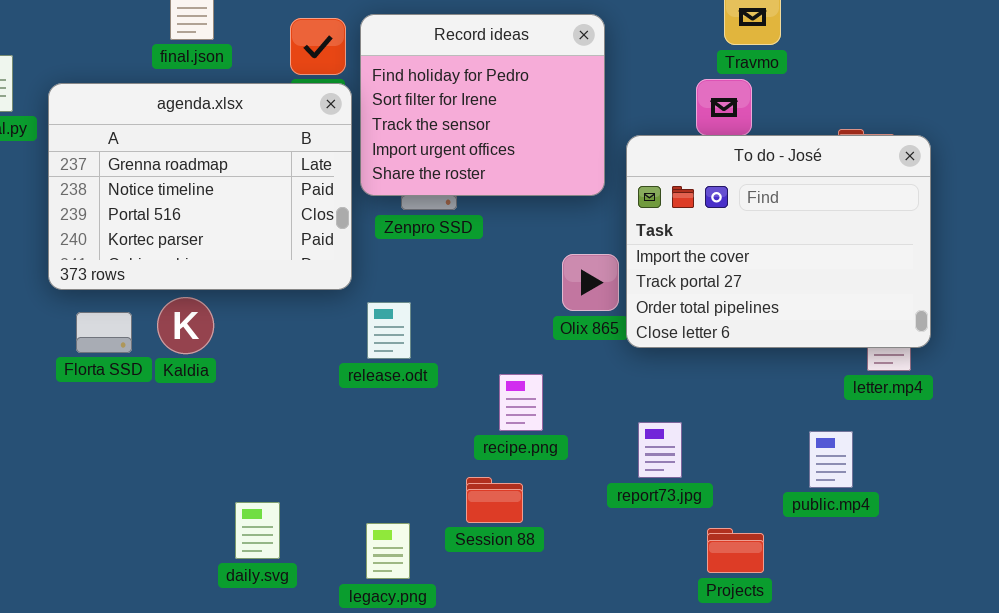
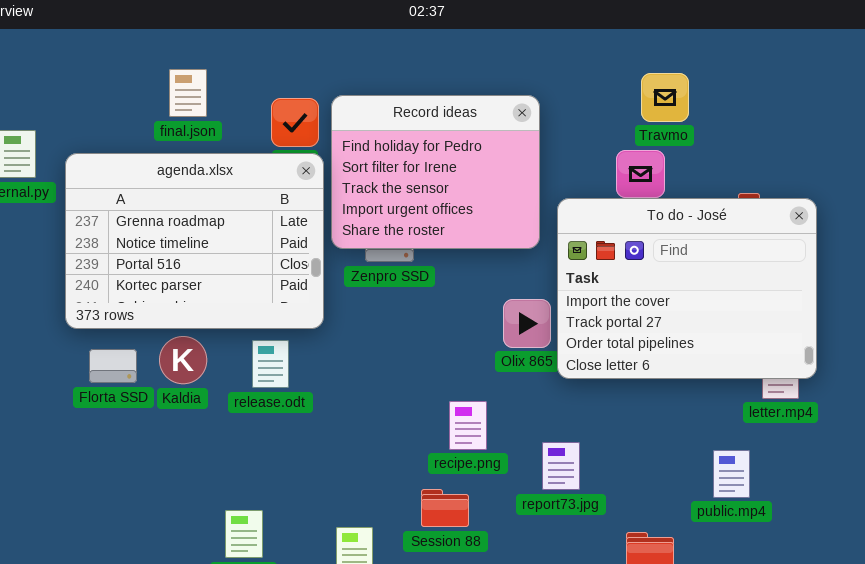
release.odt: [367,302,411,359] -> [252,340,289,388], moved
report73.jpg: [638,422,682,478] -> [542,442,580,490], moved

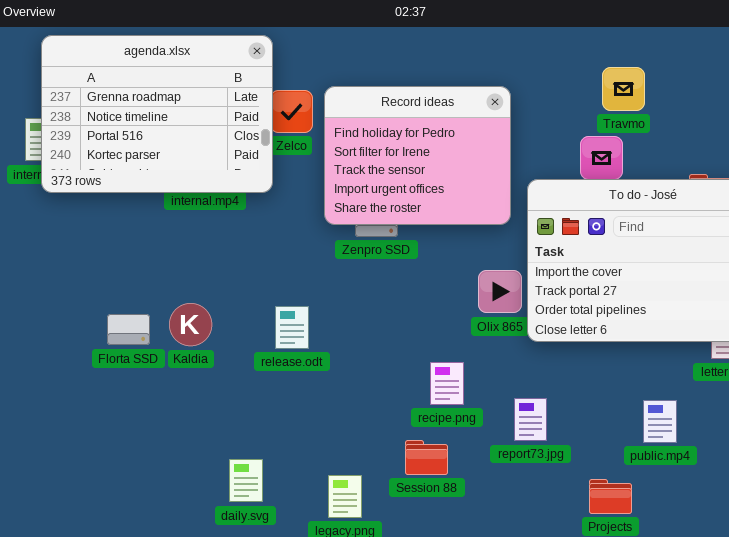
agenda.xlsx: [65,153,324,329] -> [41,35,273,193], moved
release.odt: [252,340,289,388] -> [275,306,309,349], moved
public.mp4: [713,450,750,498] -> [643,400,677,443], moved

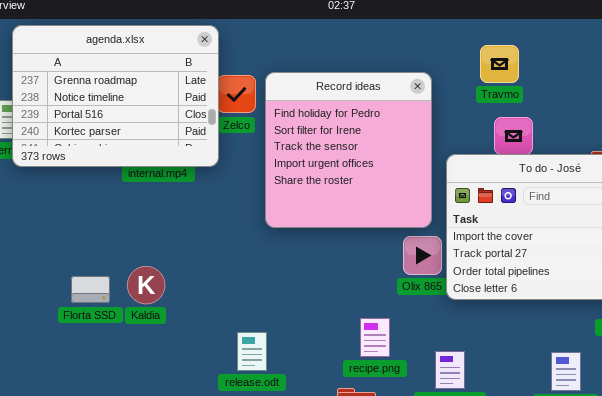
Travmo: [602,67,645,111] -> [480,45,519,83], moved
Record ideas: [324,86,511,225] -> [265,72,432,228], resized
release.odt: [275,306,309,349] -> [237,332,267,371], moved

